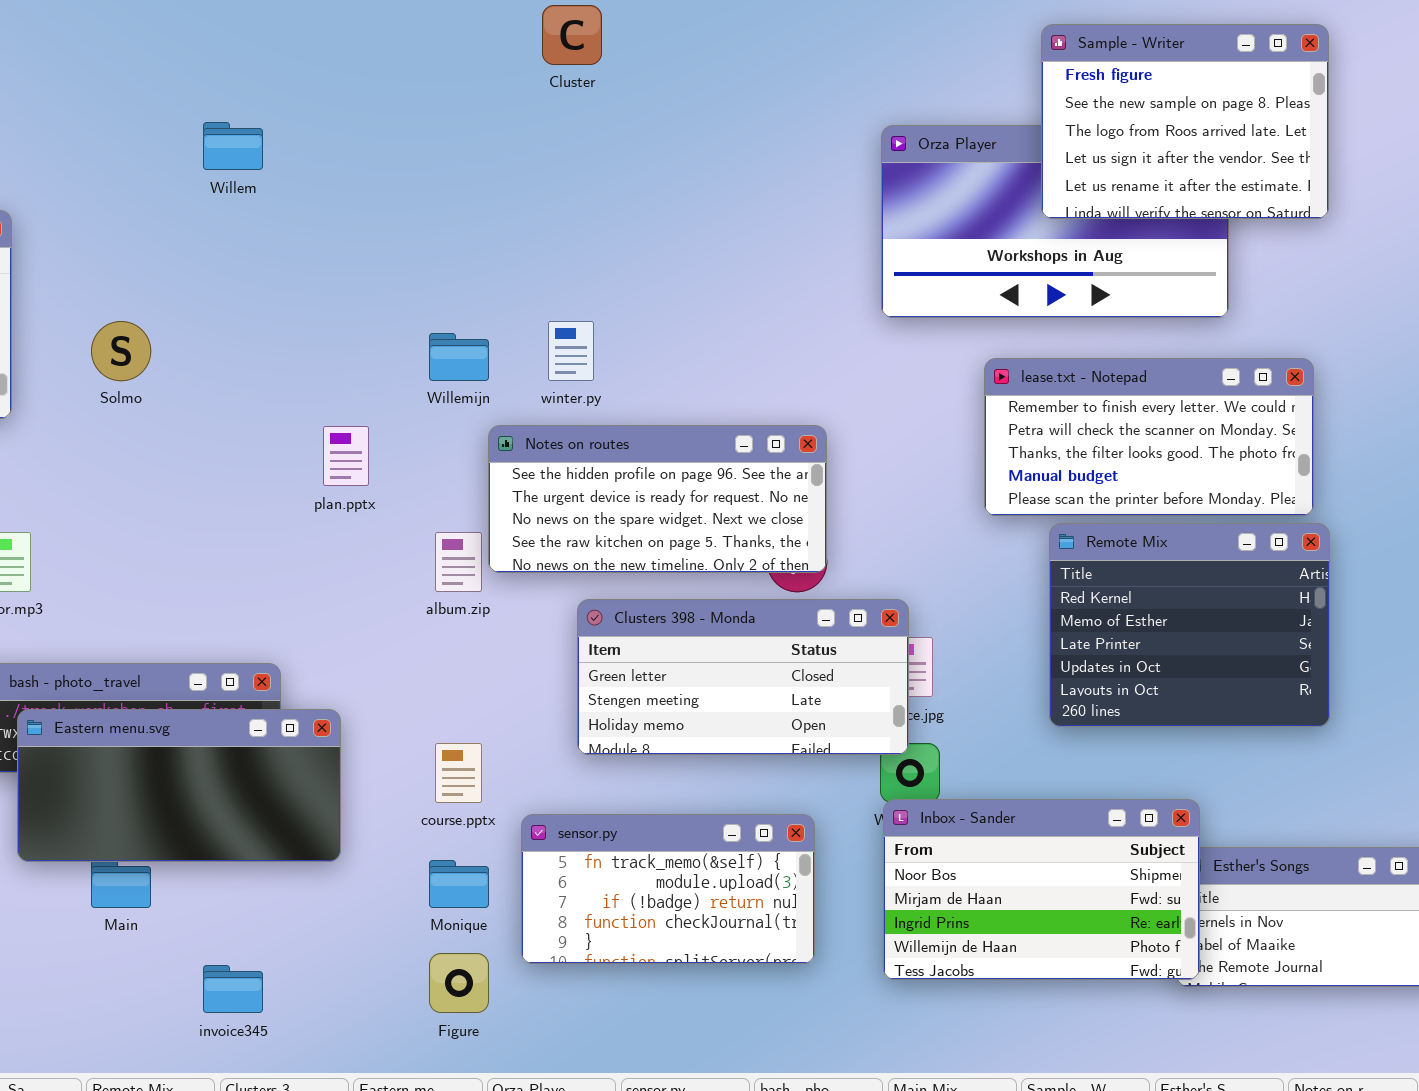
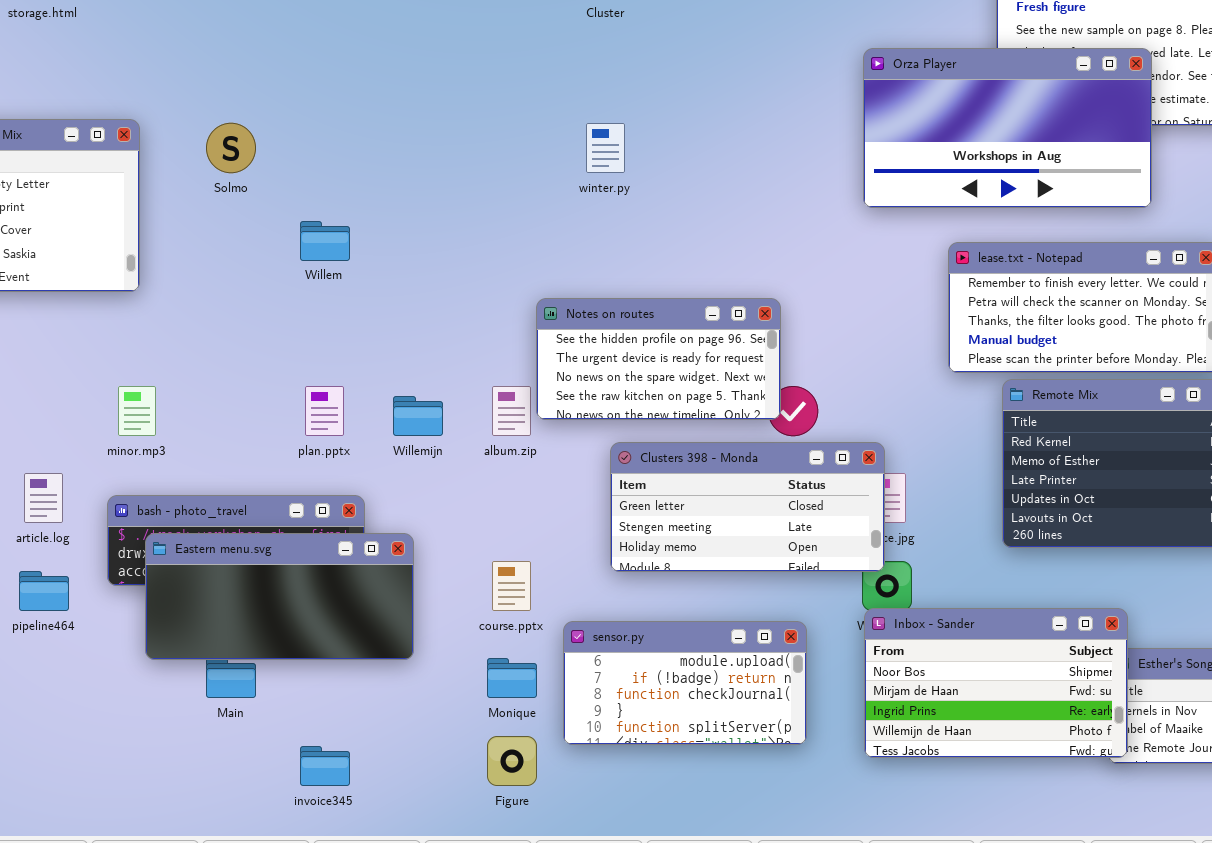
Willem: [203,122,263,170] -> [300,221,350,261], moved
Orza Player: [881,125,1229,318] -> [863,48,1152,208], raised
Solmo: [91,321,151,381] -> [206,123,256,173], moved
winter.py: [548,321,594,381] -> [586,123,625,173], moved
Willemijn: [429,333,489,381] -> [393,396,443,436], moved
Notes on routes: [488,425,827,573] -> [536,298,781,420], resized
plan.pptx: [323,426,369,486] -> [305,386,344,436], moved
sensor.py: [521,814,815,964] -> [563,621,807,745], scrolled down 1 row

